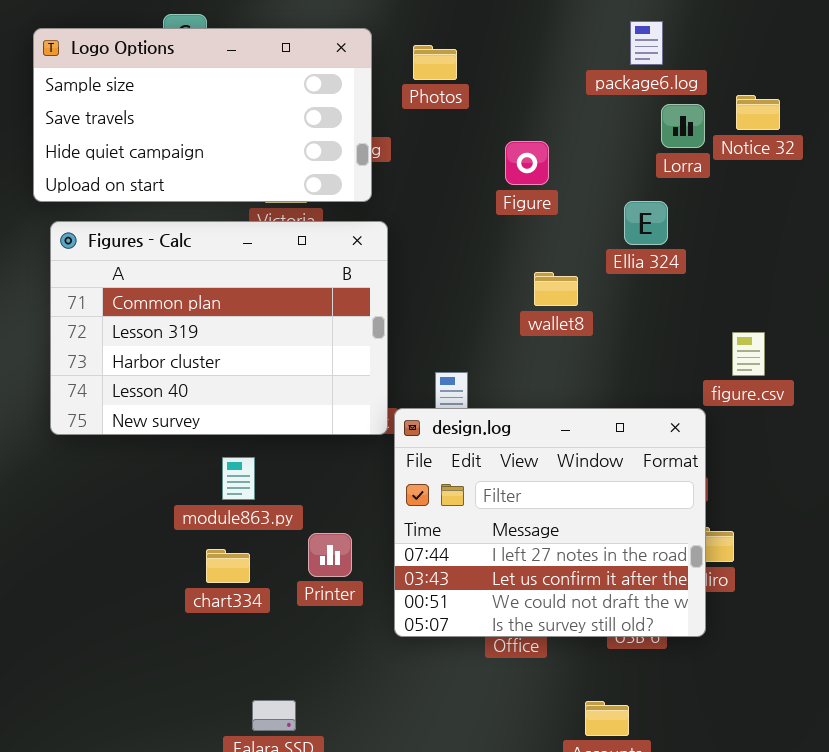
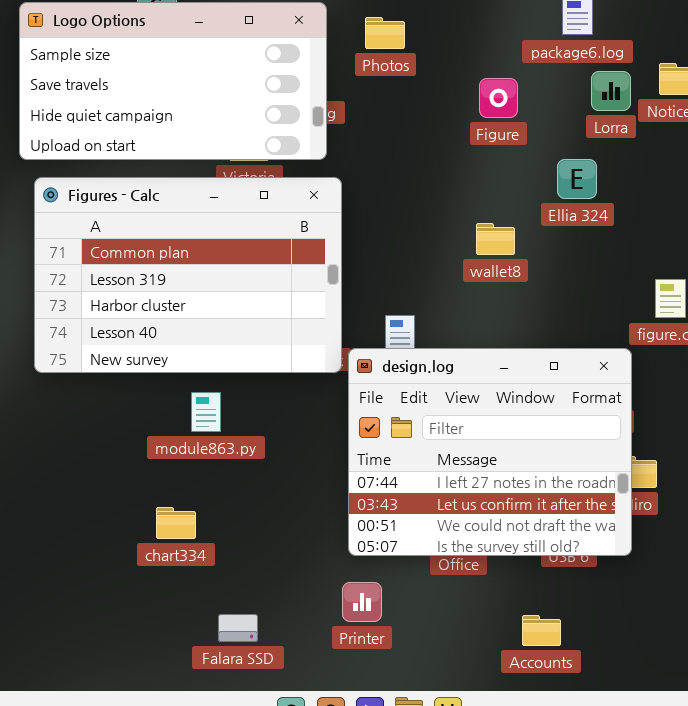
Figure: [505,141,549,185] -> [479,78,518,118], moved
Printer: [308,533,352,577] -> [342,582,382,622], moved
chart334: [206,549,250,583] -> [156,507,196,539], moved

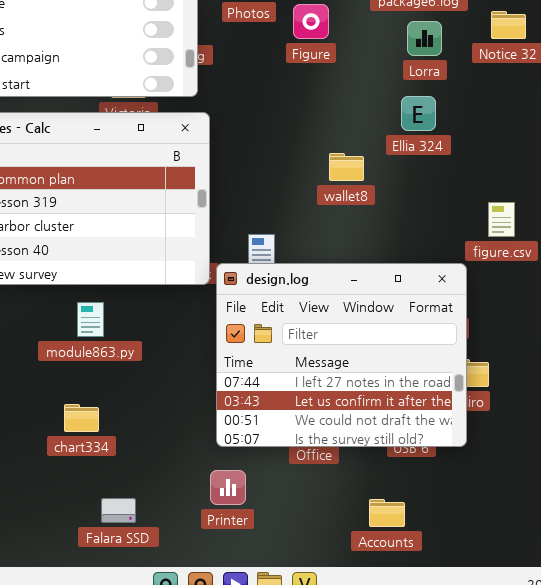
Lorra: [591,71,631,111] -> [407,21,442,56], moved
Figure: [479,78,518,118] -> [293,4,329,39], moved
chart334: [156,507,196,539] -> [64,404,99,432], moved

